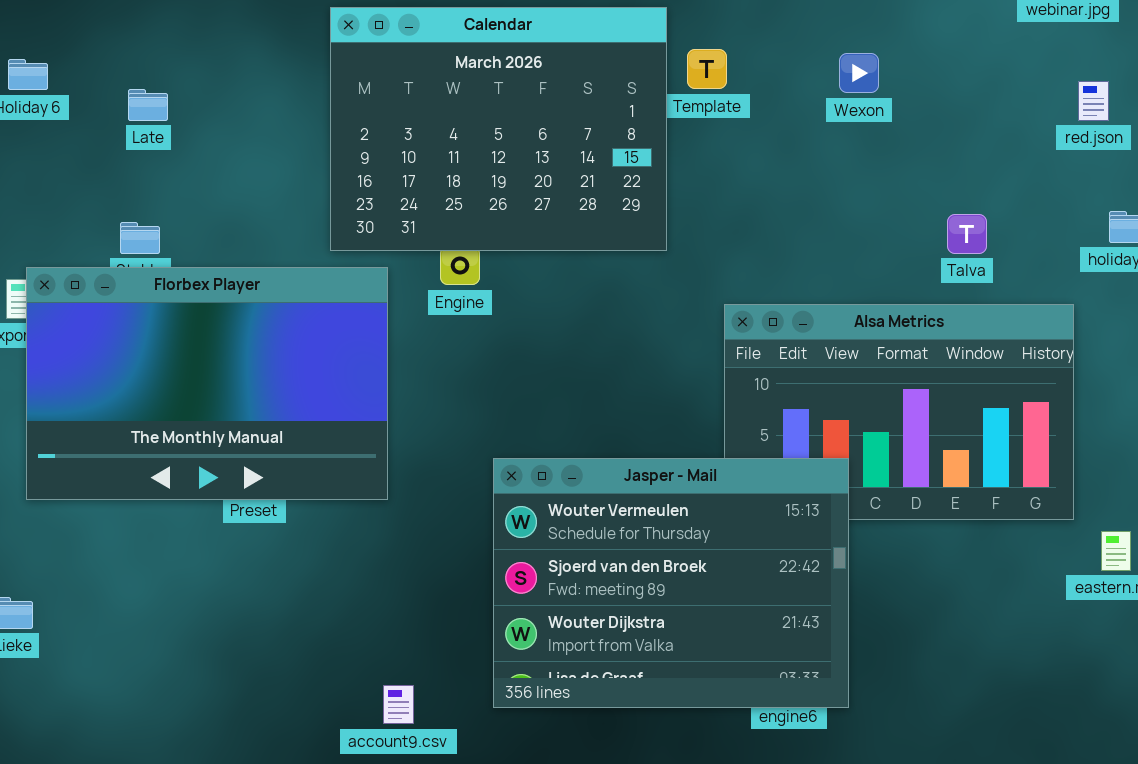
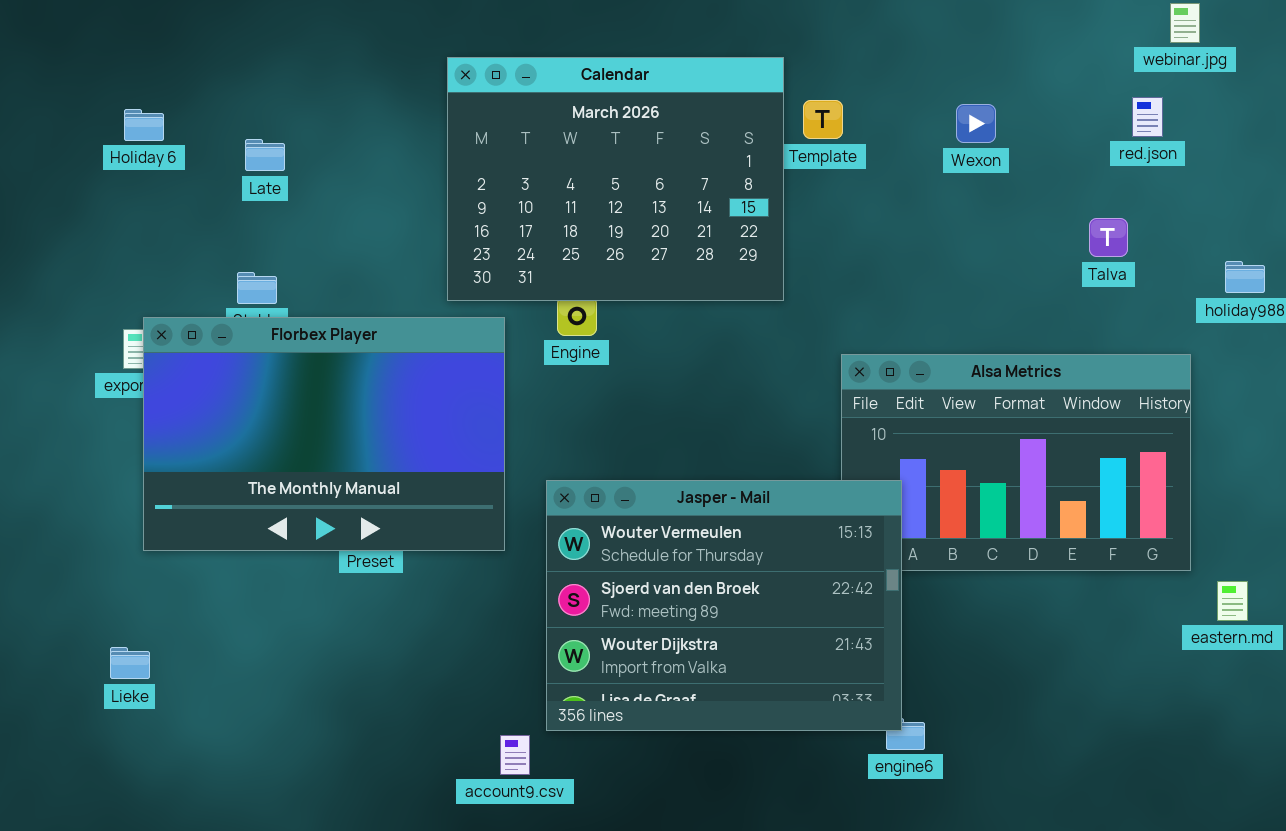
red.json: [1078,81,1109,121] -> [1132,97,1163,137], moved
Talva: [947,214,987,254] -> [1089,218,1128,257], moved
Jasper - Mail: [493,458,849,708] -> [546,480,902,731], moved

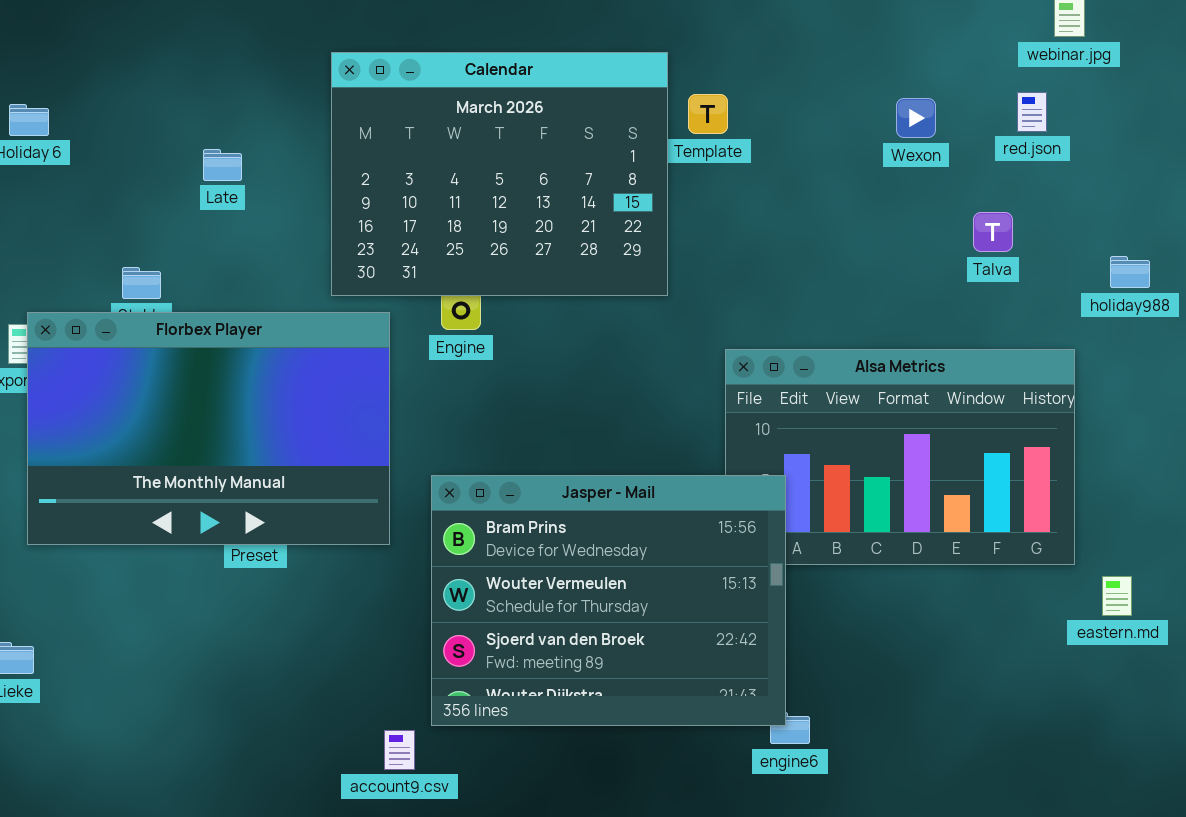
Wexon: [956,104,996,143] -> [896,98,936,138], moved
Late: [245,139,285,171] -> [203,149,242,181], moved
Jasper - Mail: [546,480,902,731] -> [431,475,786,726], scrolled up 1 row

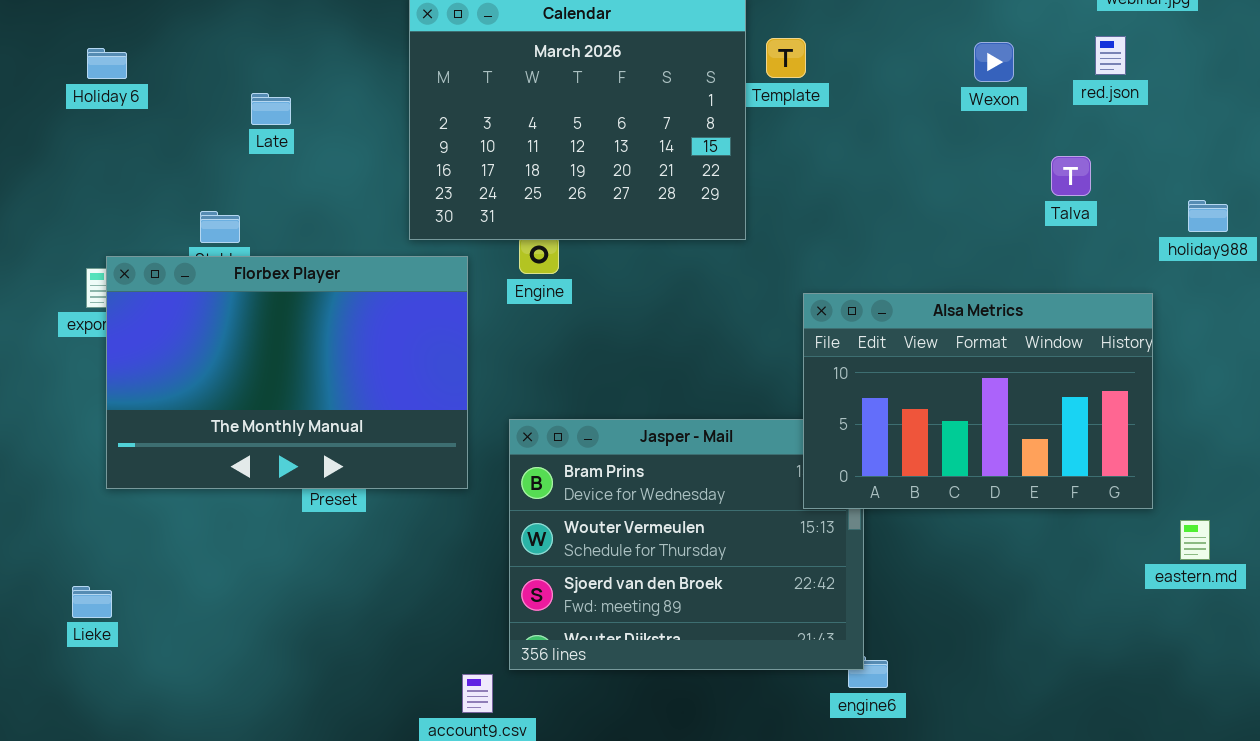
Late: [203,149,242,181] -> [251,93,291,125], moved
Alsa Metrics: [725,349,1075,565] -> [803,293,1153,509], raised

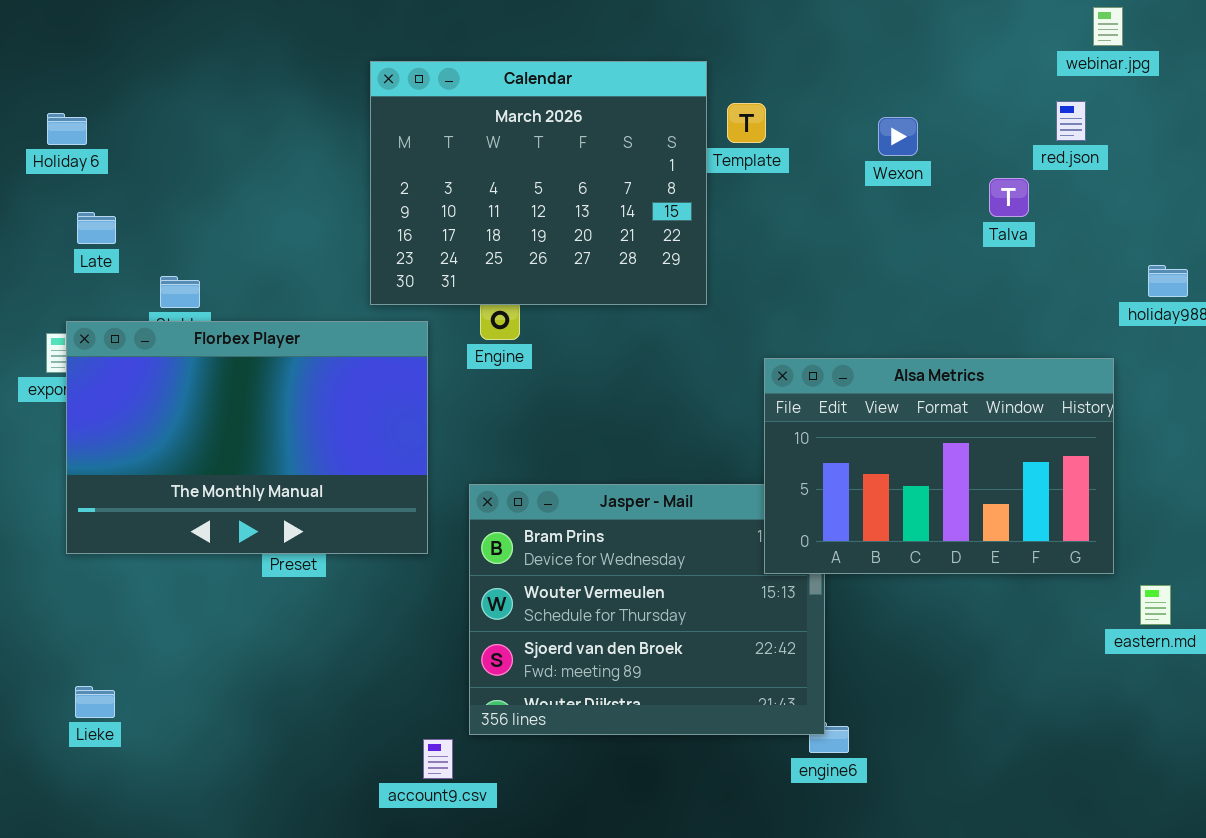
Wexon: [974,42,1014,82] -> [878,117,918,156], moved
Late: [251,93,291,125] -> [77,212,116,244], moved
Talva: [1051,156,1091,196] -> [989,178,1029,217], moved
Lieke: [72,586,112,618] -> [75,686,115,718], moved

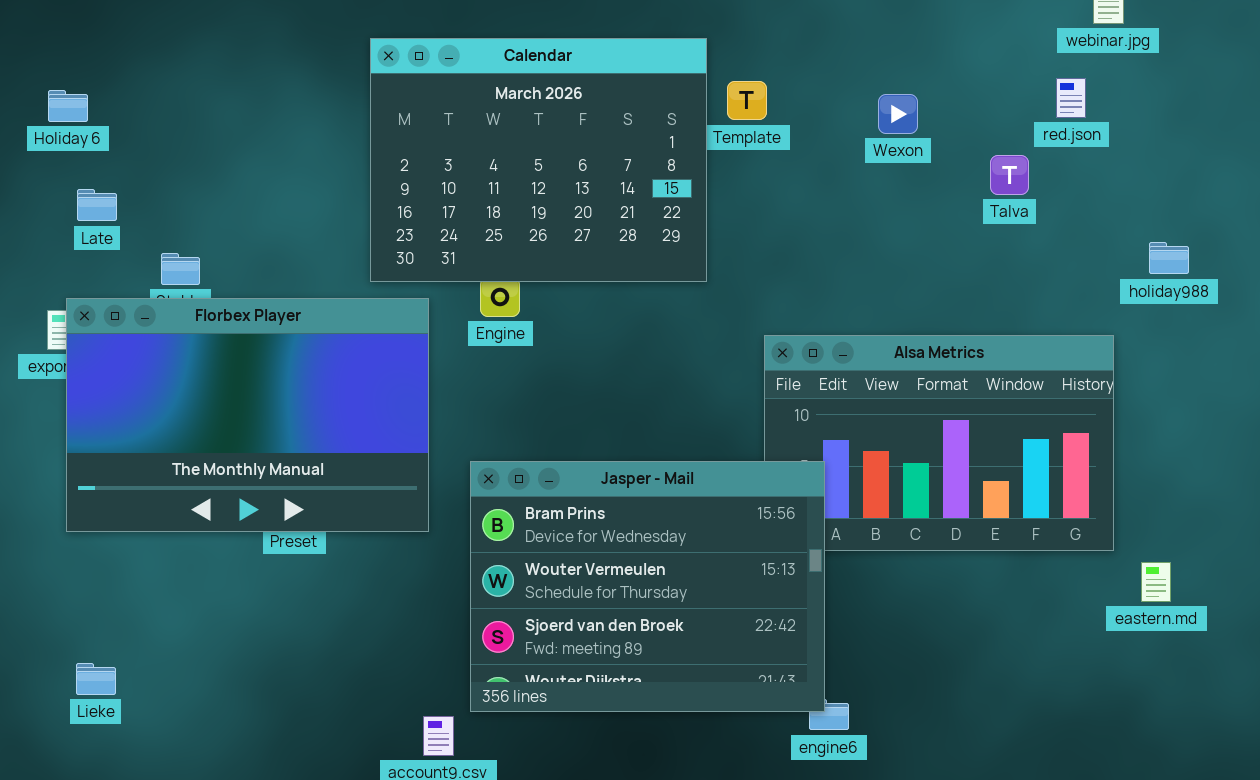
Jasper - Mail: [469,484,825,735] -> [470,461,825,712], raised

